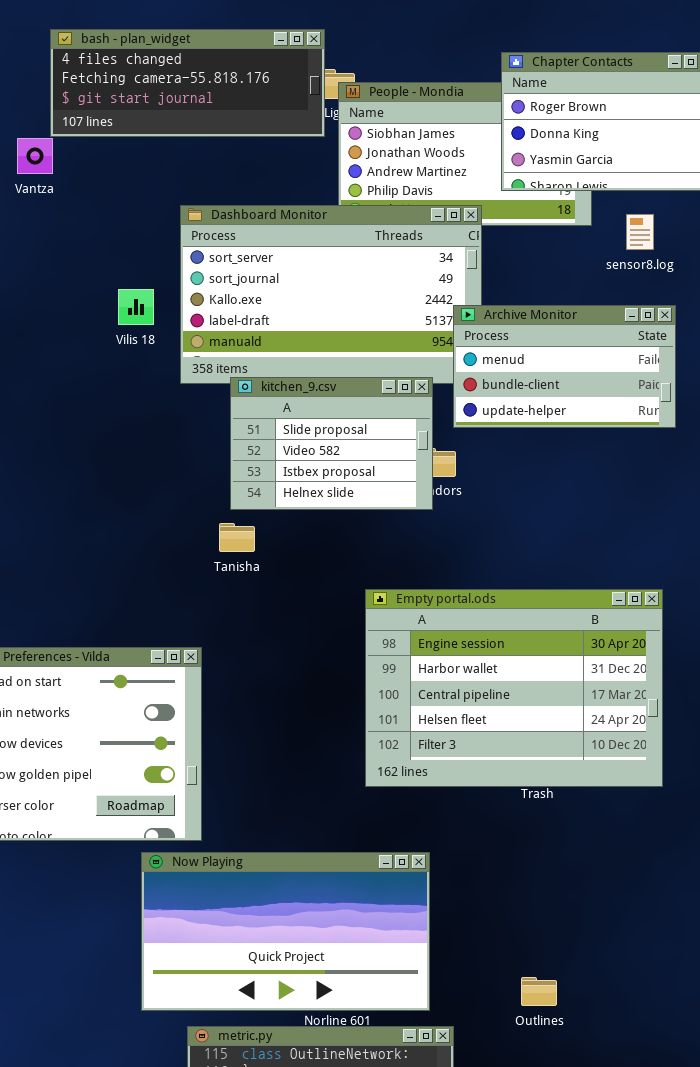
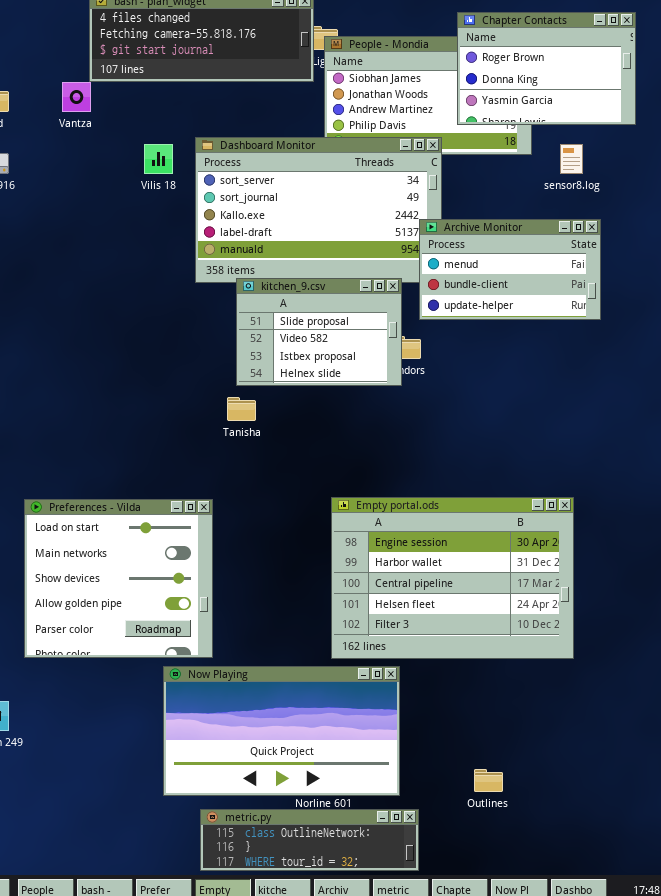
Vilis 18: [118,289,154,325] -> [144,144,173,174], moved
Empty portal.ods: [365,589,663,787] -> [331,497,574,659], moved

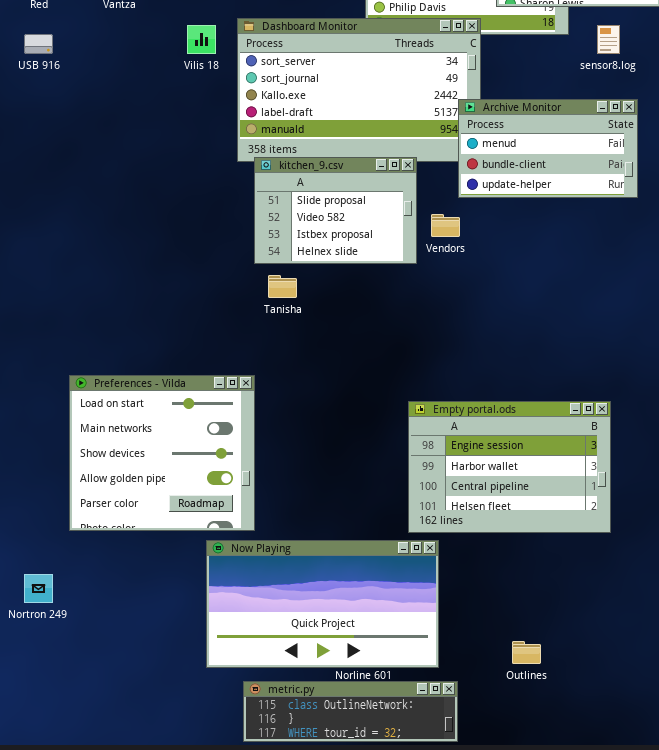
kitchen_9.csv: [236,278,402,386] -> [254,157,417,264], moved
Empty portal.ods: [331,497,574,659] -> [408,401,611,533], resized

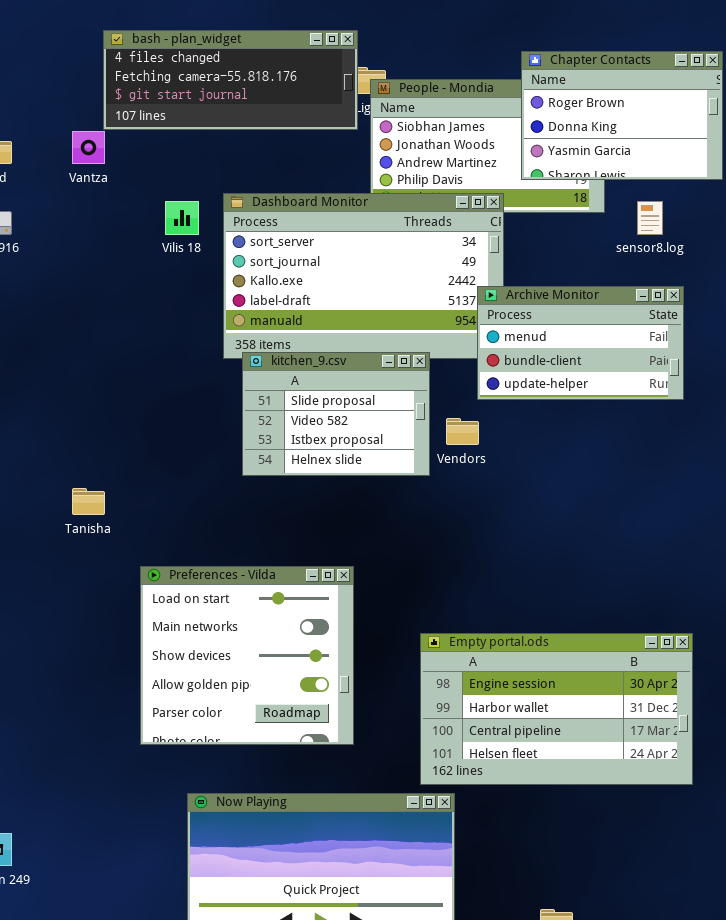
Tanisha: [268,275,297,298] -> [72,488,105,515], moved
Preferences - Vilda: [69,375,255,531] -> [140,566,354,745], moved
Empty portal.ods: [408,401,611,533] -> [420,633,693,785], resized

